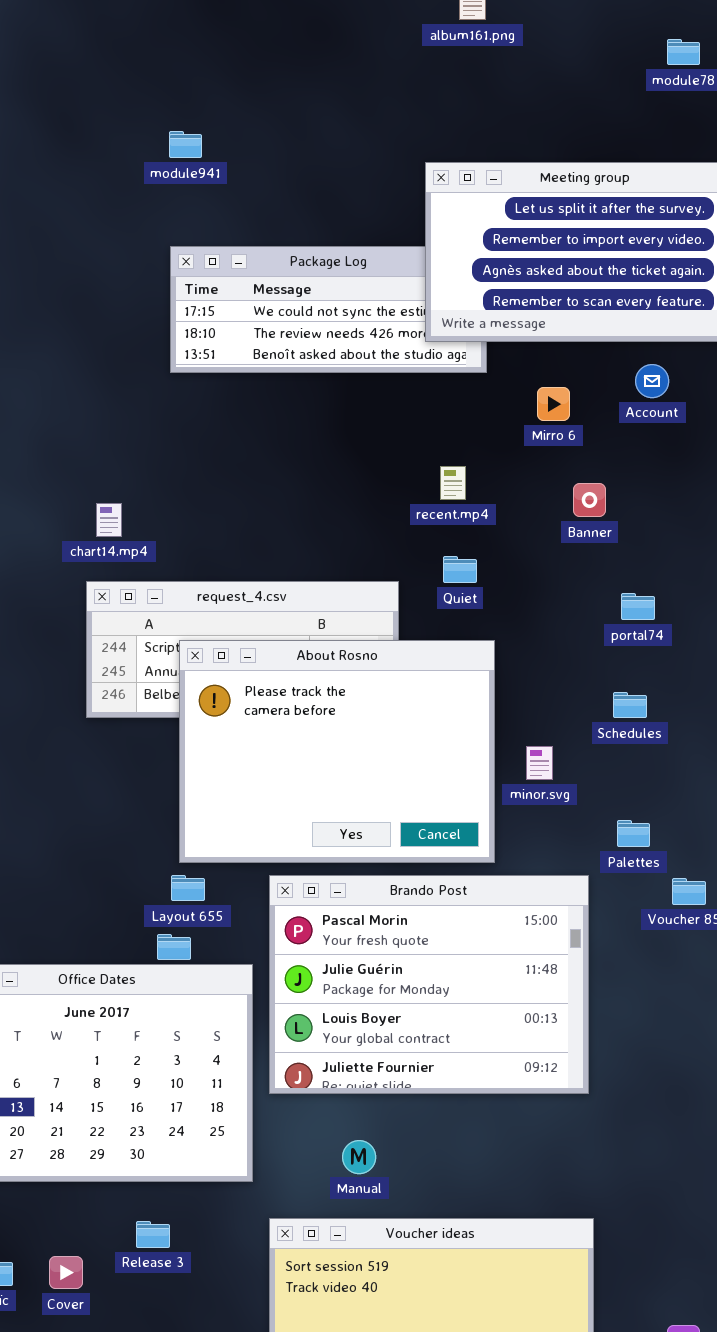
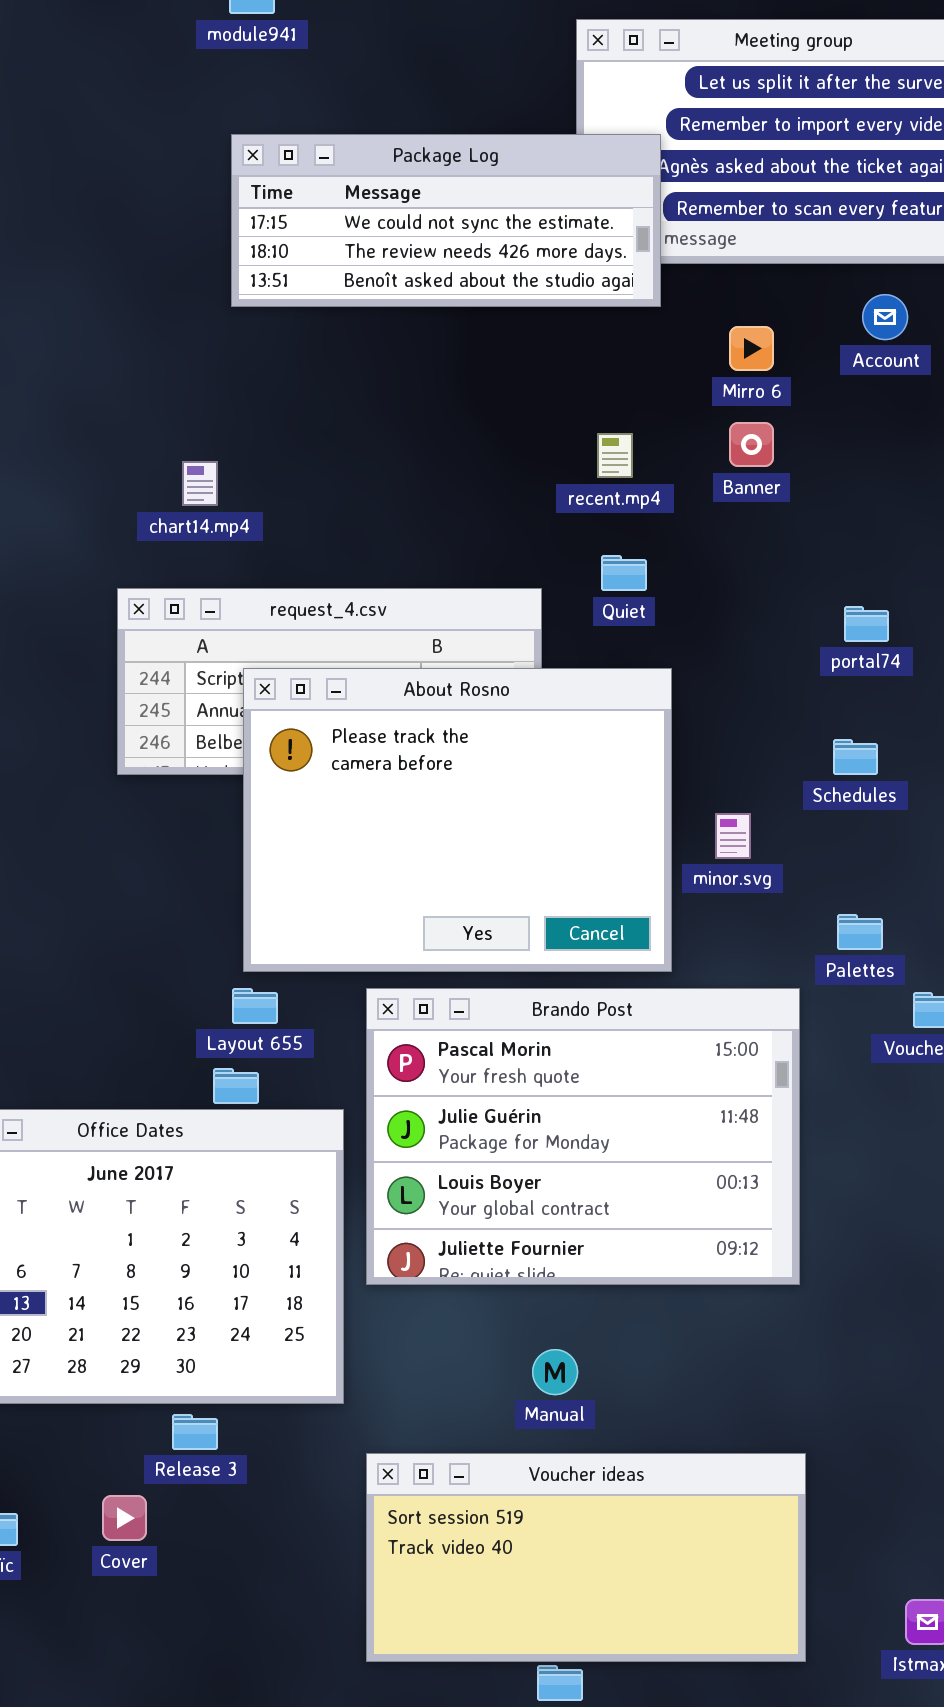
Package Log: [170,246,487,373] -> [231,134,661,307], raised
Banner: [573,483,606,517] -> [729,422,774,467], moved
chart14.mp4: [96,503,122,537] -> [182,461,218,506], moved
Manual: [342,1140,376,1174] -> [532,1349,578,1395], moved
Release 3: [136,1221,170,1248] -> [172,1414,218,1450], moved
Cover: [49,1256,83,1289] -> [102,1495,147,1541], moved

